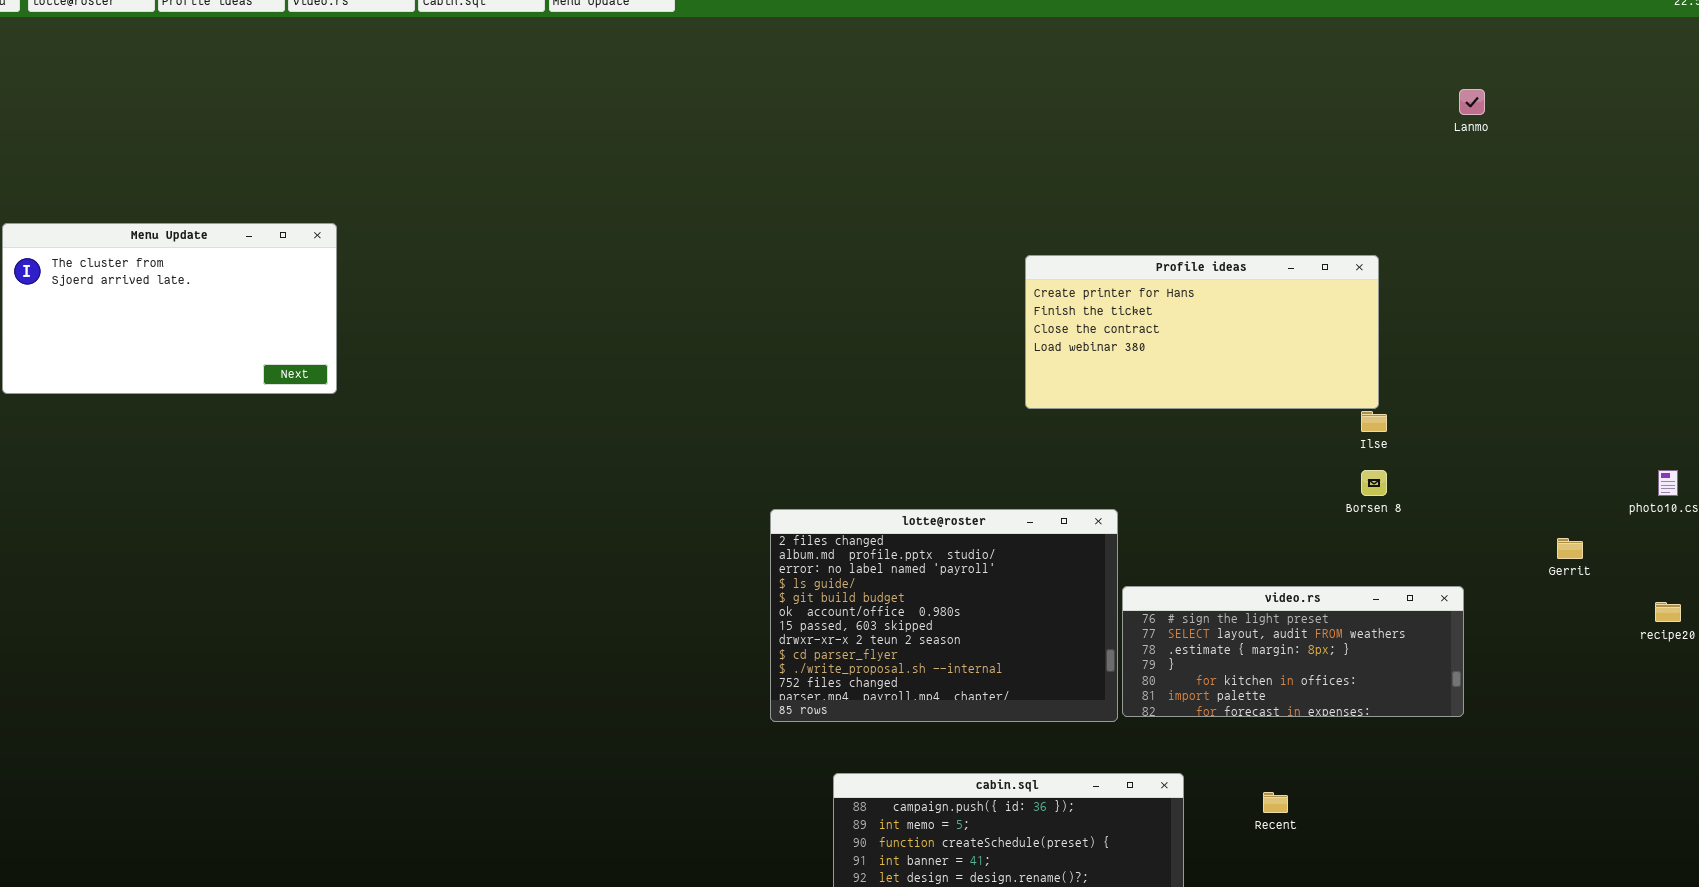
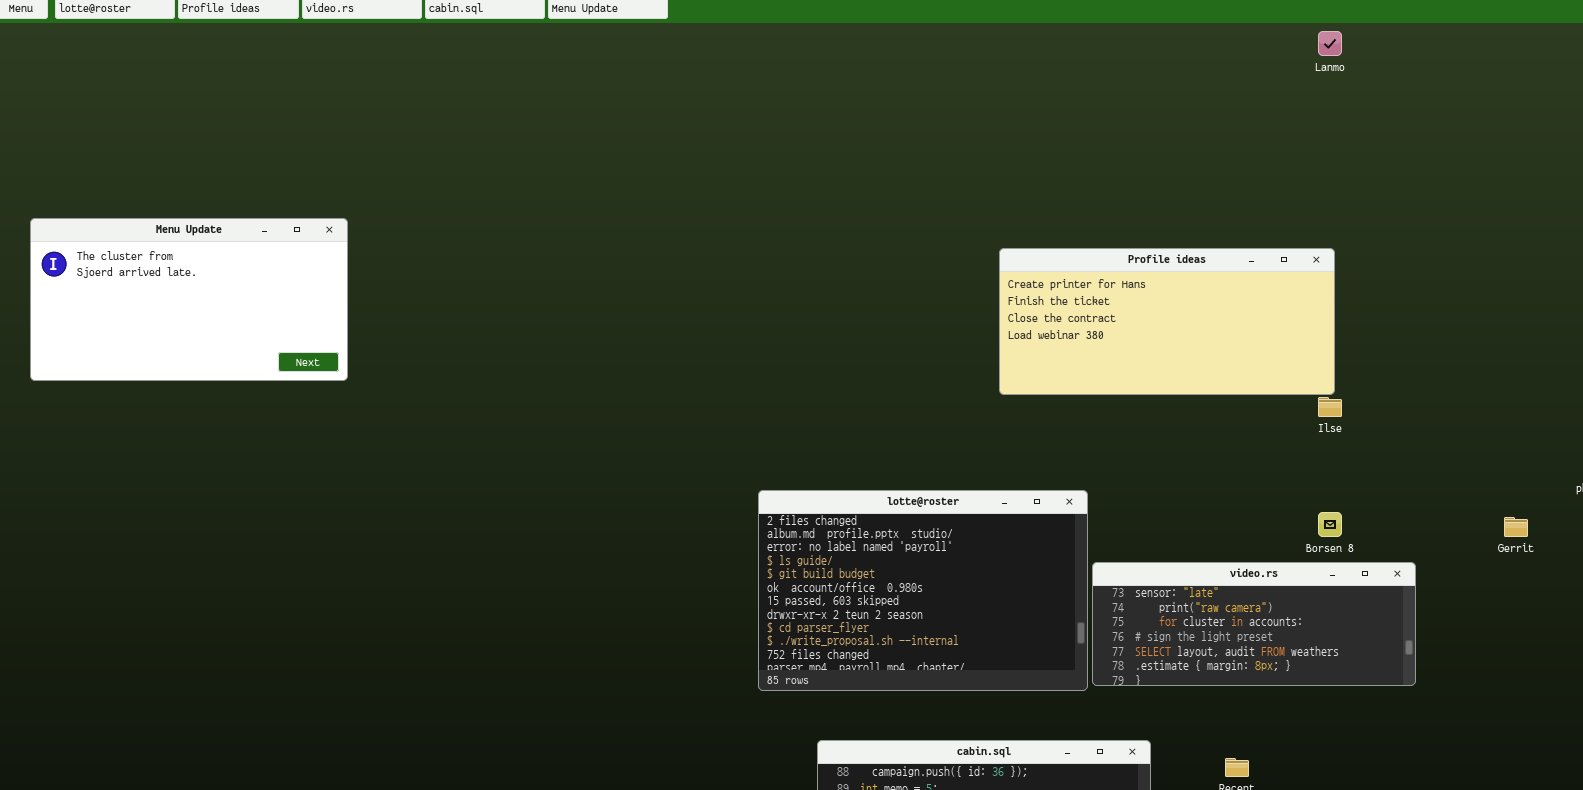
Lanmo: [1459,89,1485,115] -> [1318,31,1342,56], moved
Borsen 8: [1361,470,1387,496] -> [1318,512,1342,537], moved
video.rs: [1122,586,1464,717] -> [1092,562,1416,686], scrolled up 3 rows

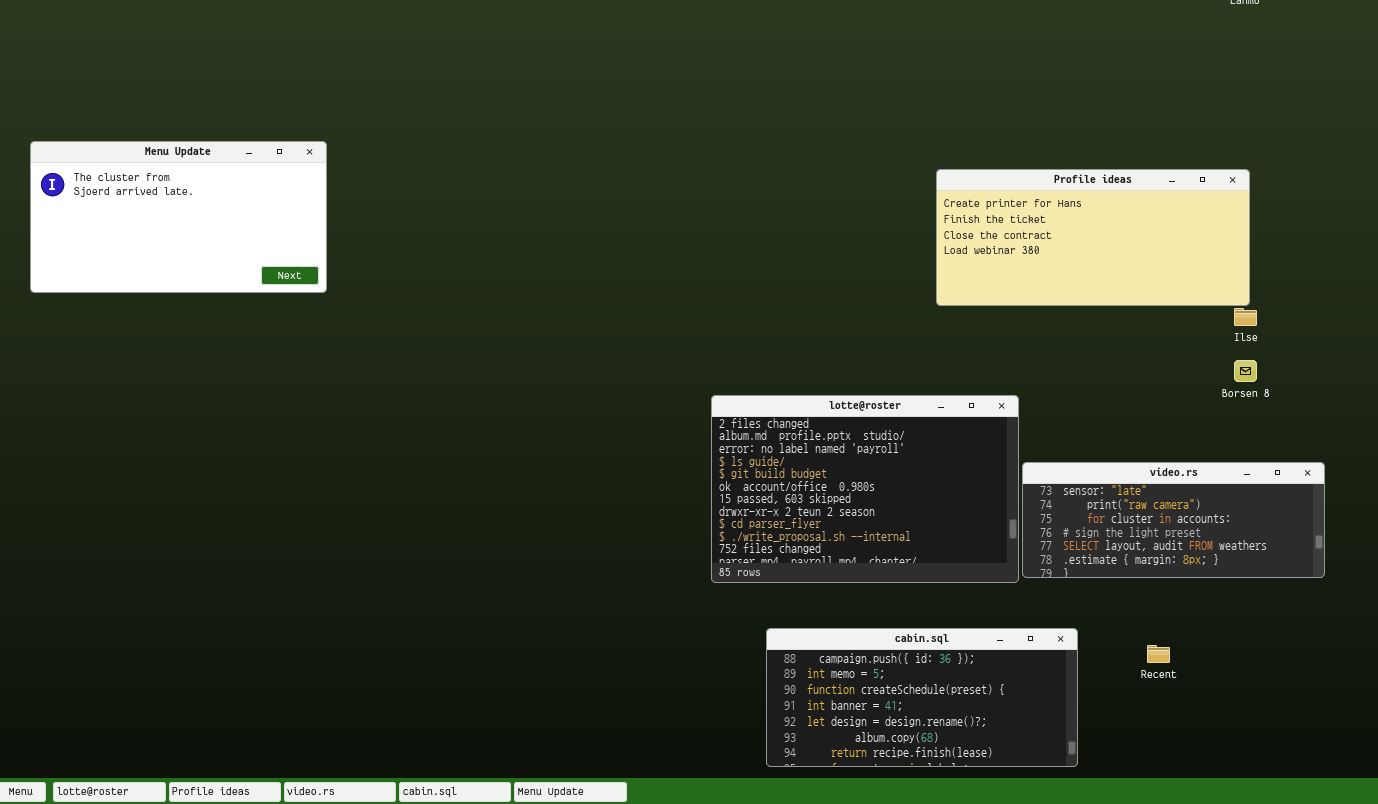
Borsen 8: [1318,512,1342,537] -> [1234,360,1257,382], moved

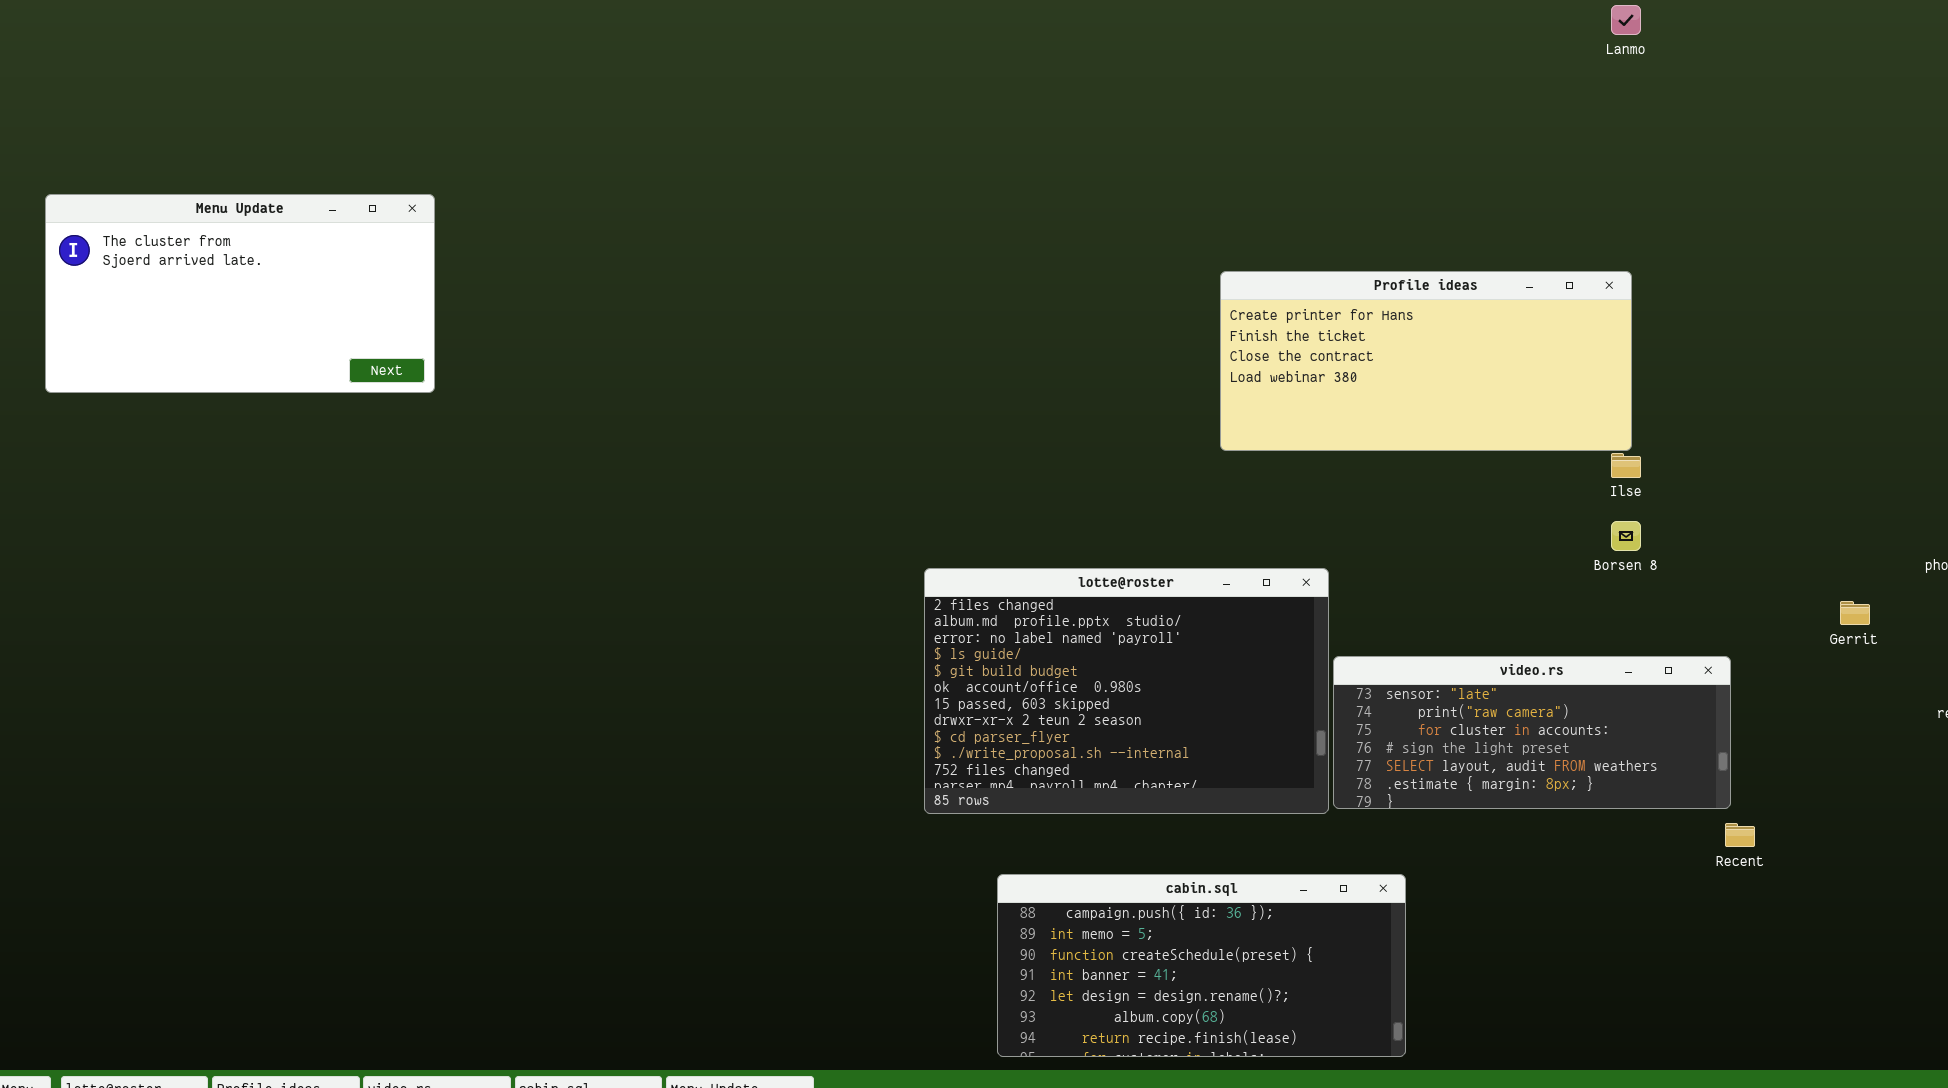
Menu Update: [30,141,327,293] -> [45,194,435,393], moved
Recent: [1147,645,1170,663] -> [1725,823,1755,847], moved

